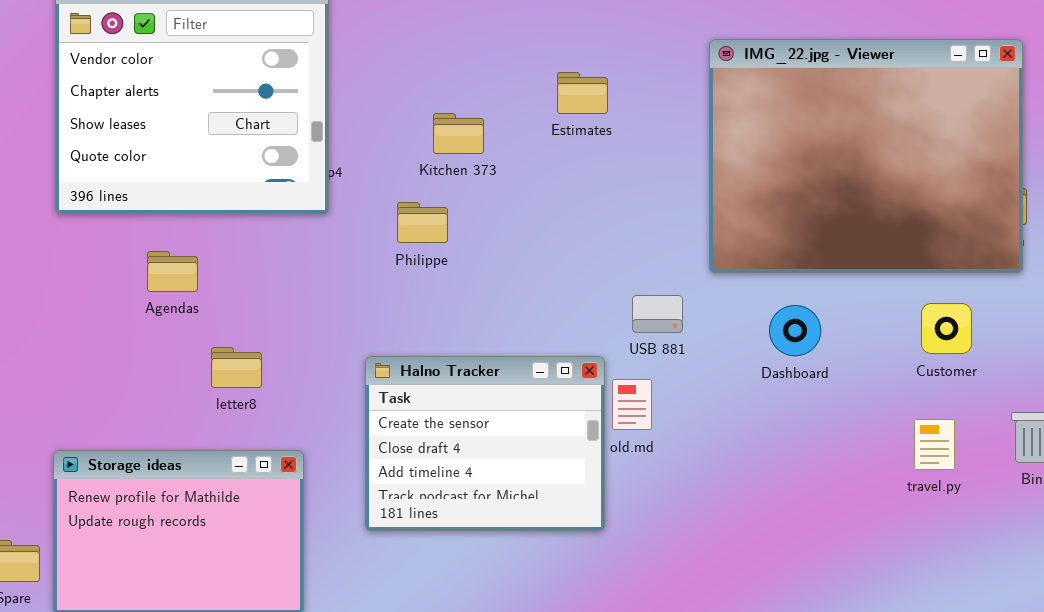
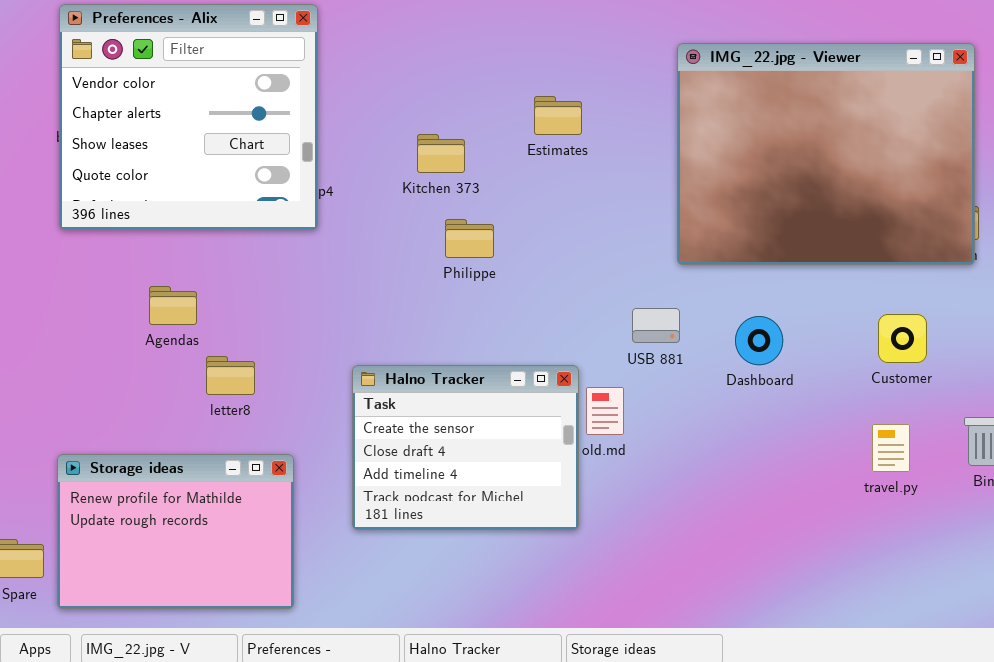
IMG_22.jpg - Viewer: [709,39,1023,273] -> [677,43,975,265], moved
Philippe: [397,202,448,243] -> [445,219,494,258], moved
Agendas: [147,251,198,292] -> [149,286,197,325], moved
USB 881: [632,295,683,333] -> [632,308,680,343], moved

